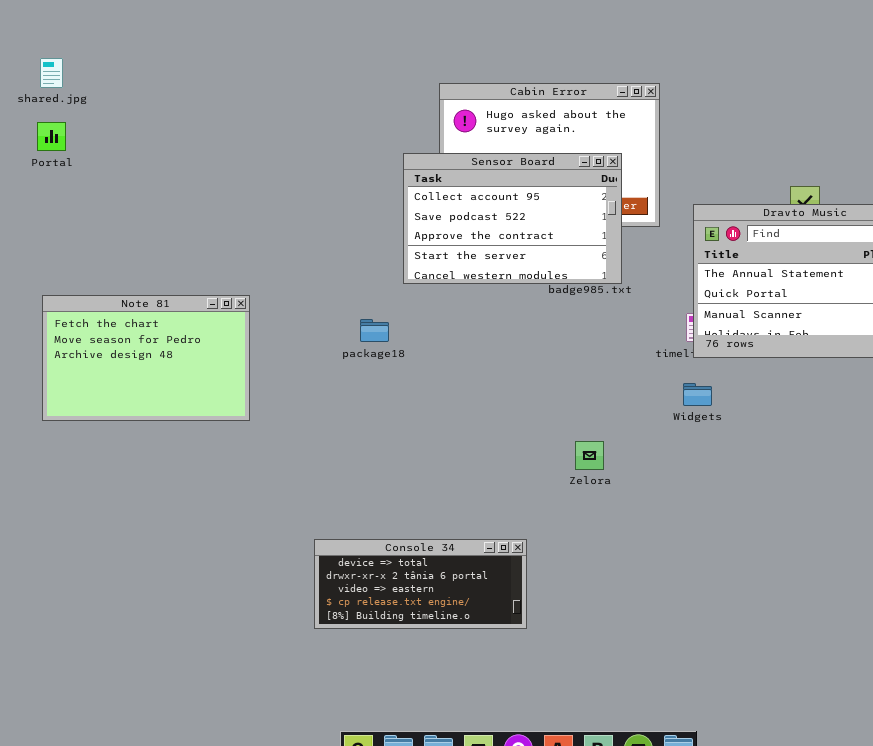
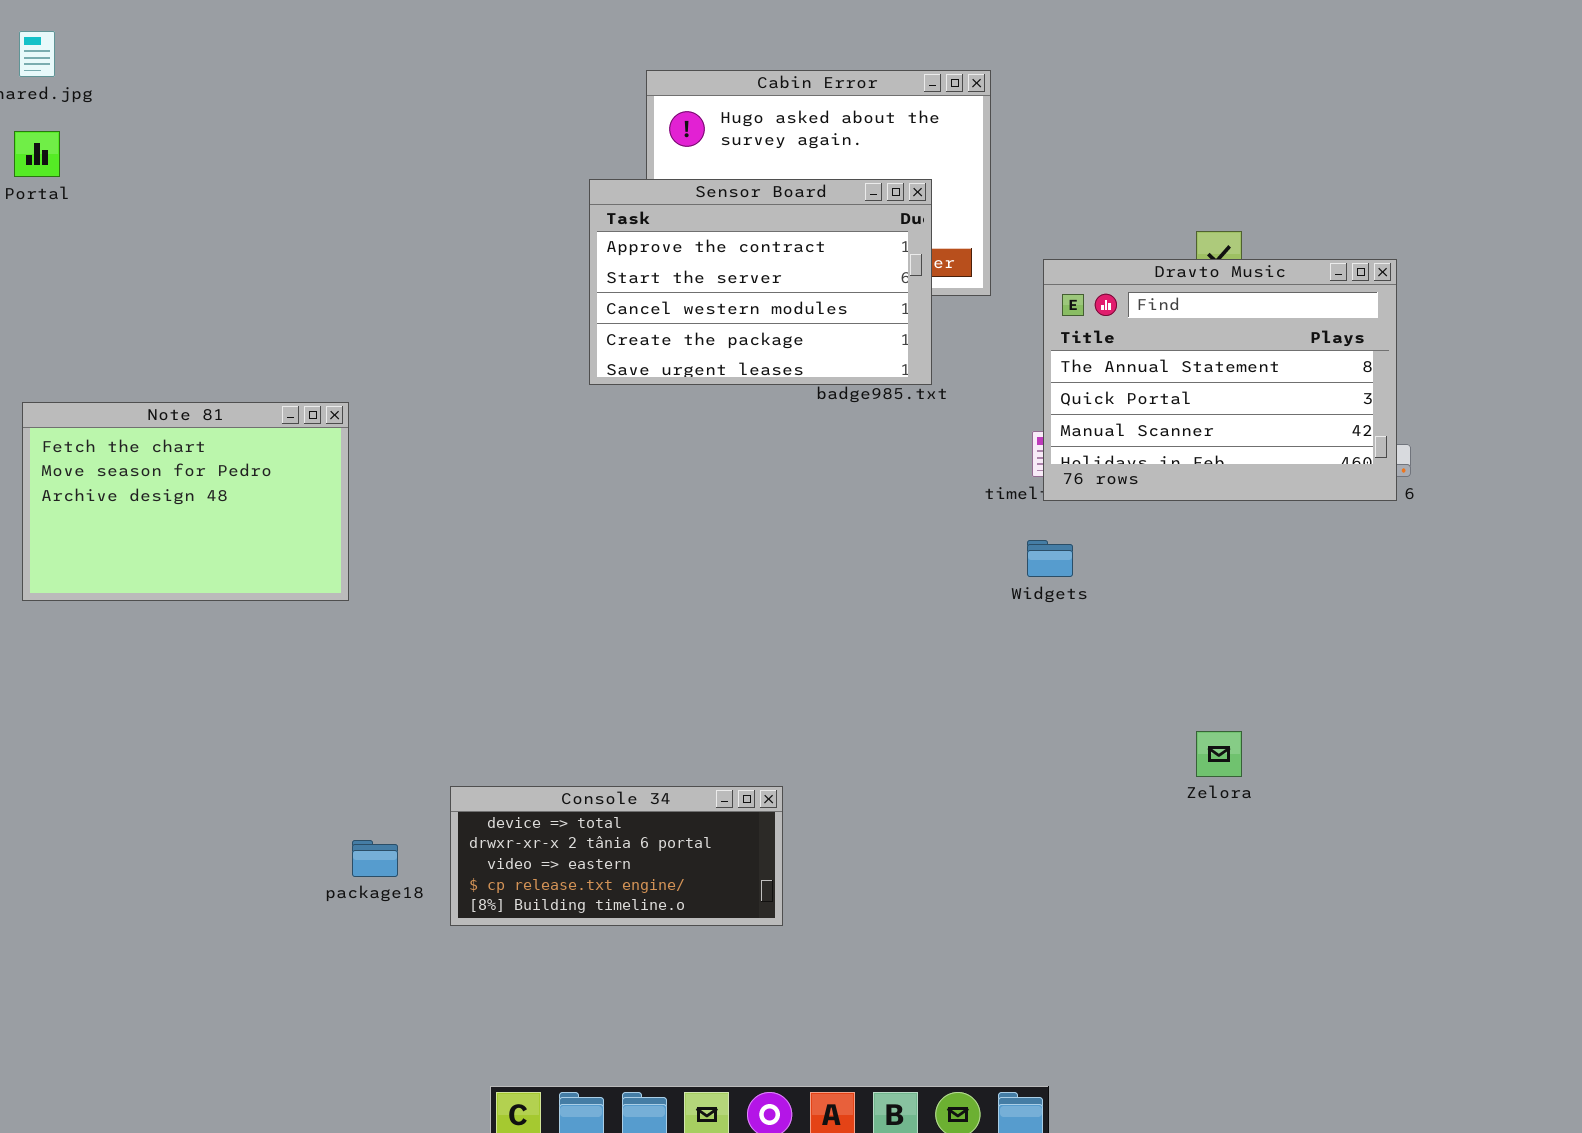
Sensor Board: [403,153,622,284] -> [589,179,932,385], scrolled down 2 rows
package18: [360,319,389,342] -> [352,840,398,877], moved
Zelora: [575,441,604,470] -> [1196,731,1242,777], moved

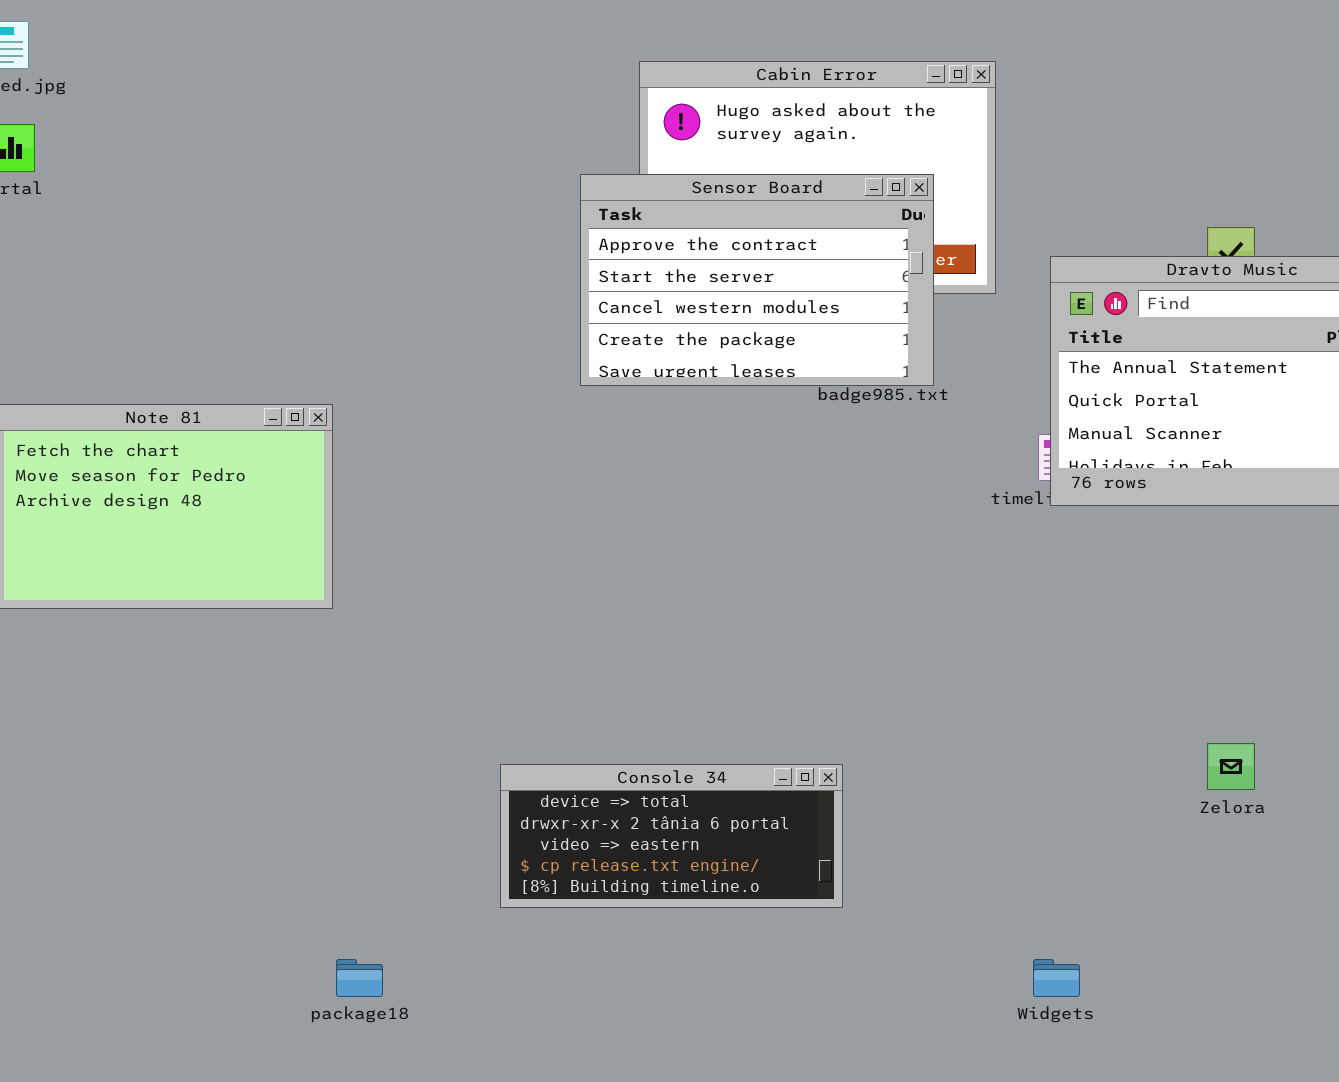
Widgets: [1027,540,1073,577] -> [1033,959,1080,997], moved
Console 34: [450,786,783,926] -> [500,764,843,908], moved
package18: [352,840,398,877] -> [336,959,383,997], moved

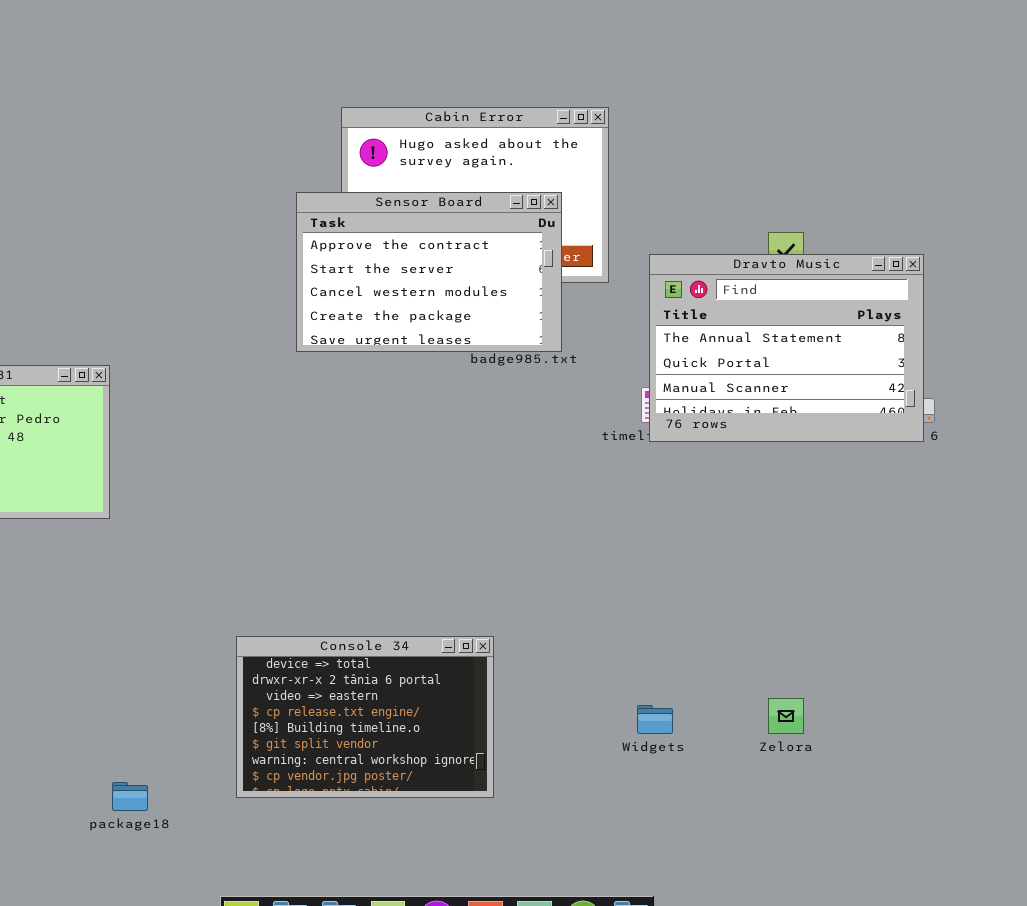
Zelora: [1207,743,1255,790] -> [768,698,804,734], moved
Console 34: [500,764,843,908] -> [236,636,494,798], resized
Widgets: [1033,959,1080,997] -> [637,705,673,734], moved

